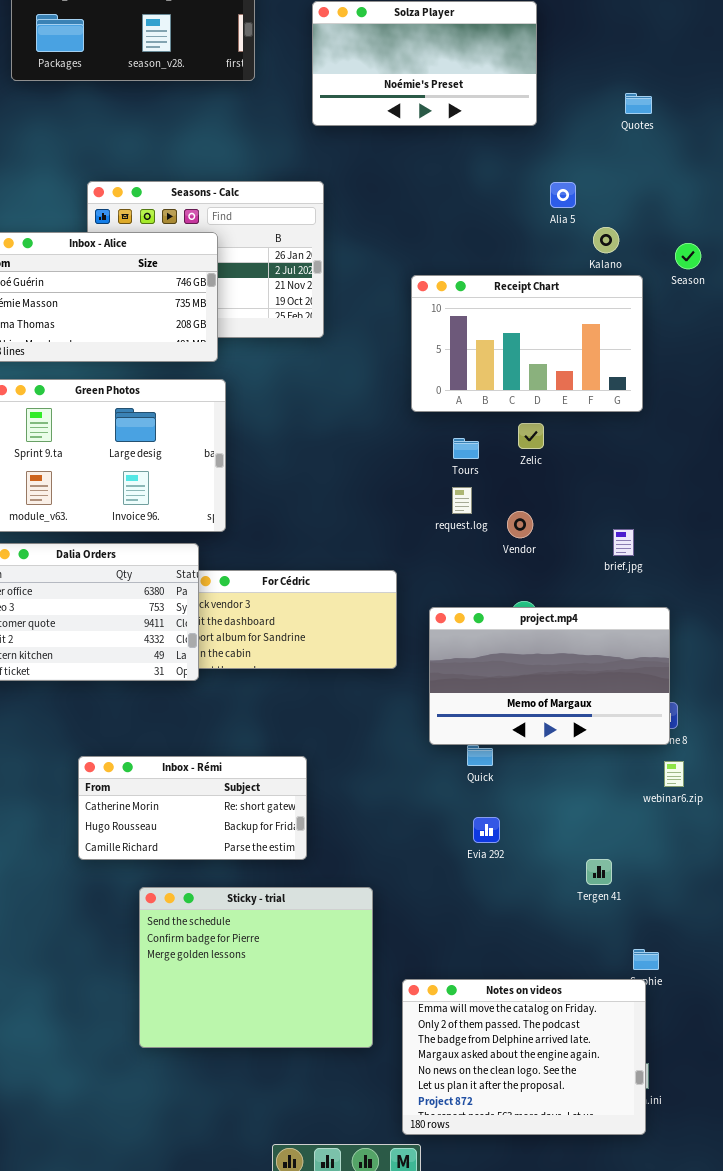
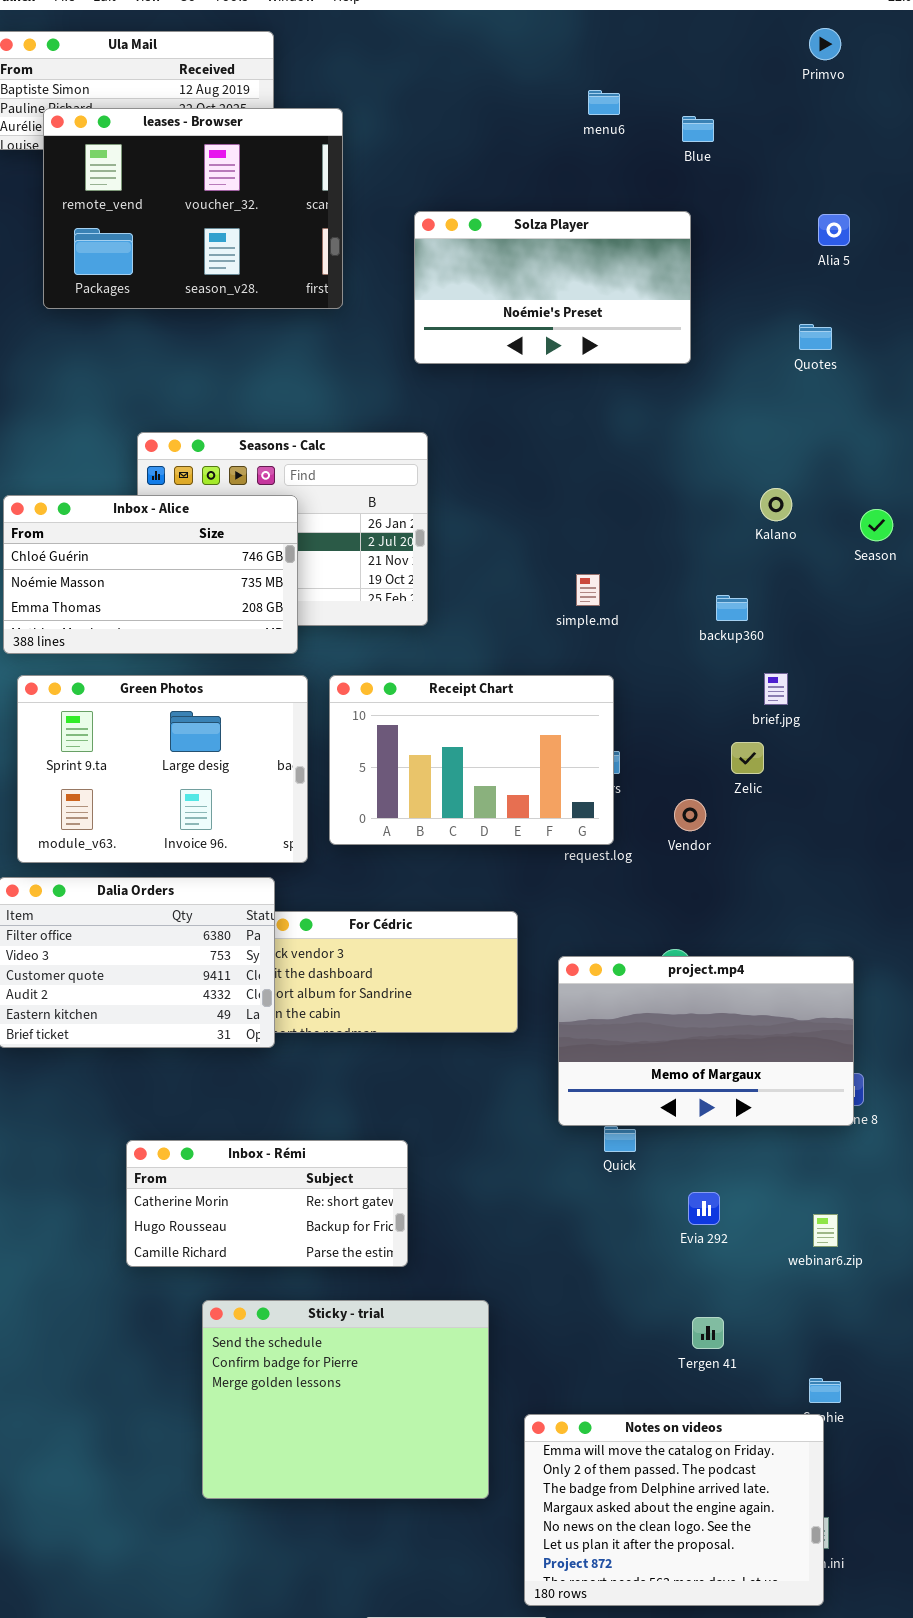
Alia 5: [550,182,576,208] -> [818,214,850,246], moved
Receipt Chart: [411,275,643,412] -> [329,675,614,845], moved
Zelic: [518,423,544,449] -> [731,742,764,774], moved
Vendor: [507,511,533,538] -> [674,799,706,831], moved
brief.jpg: [613,529,634,556] -> [764,673,788,705], moved
webinar6.zip: [664,761,684,787] -> [813,1214,838,1247], moved
Evia 292: [473,817,500,843] -> [688,1192,720,1225], moved
Tergen 41: [586,859,612,885] -> [692,1317,724,1349], moved

